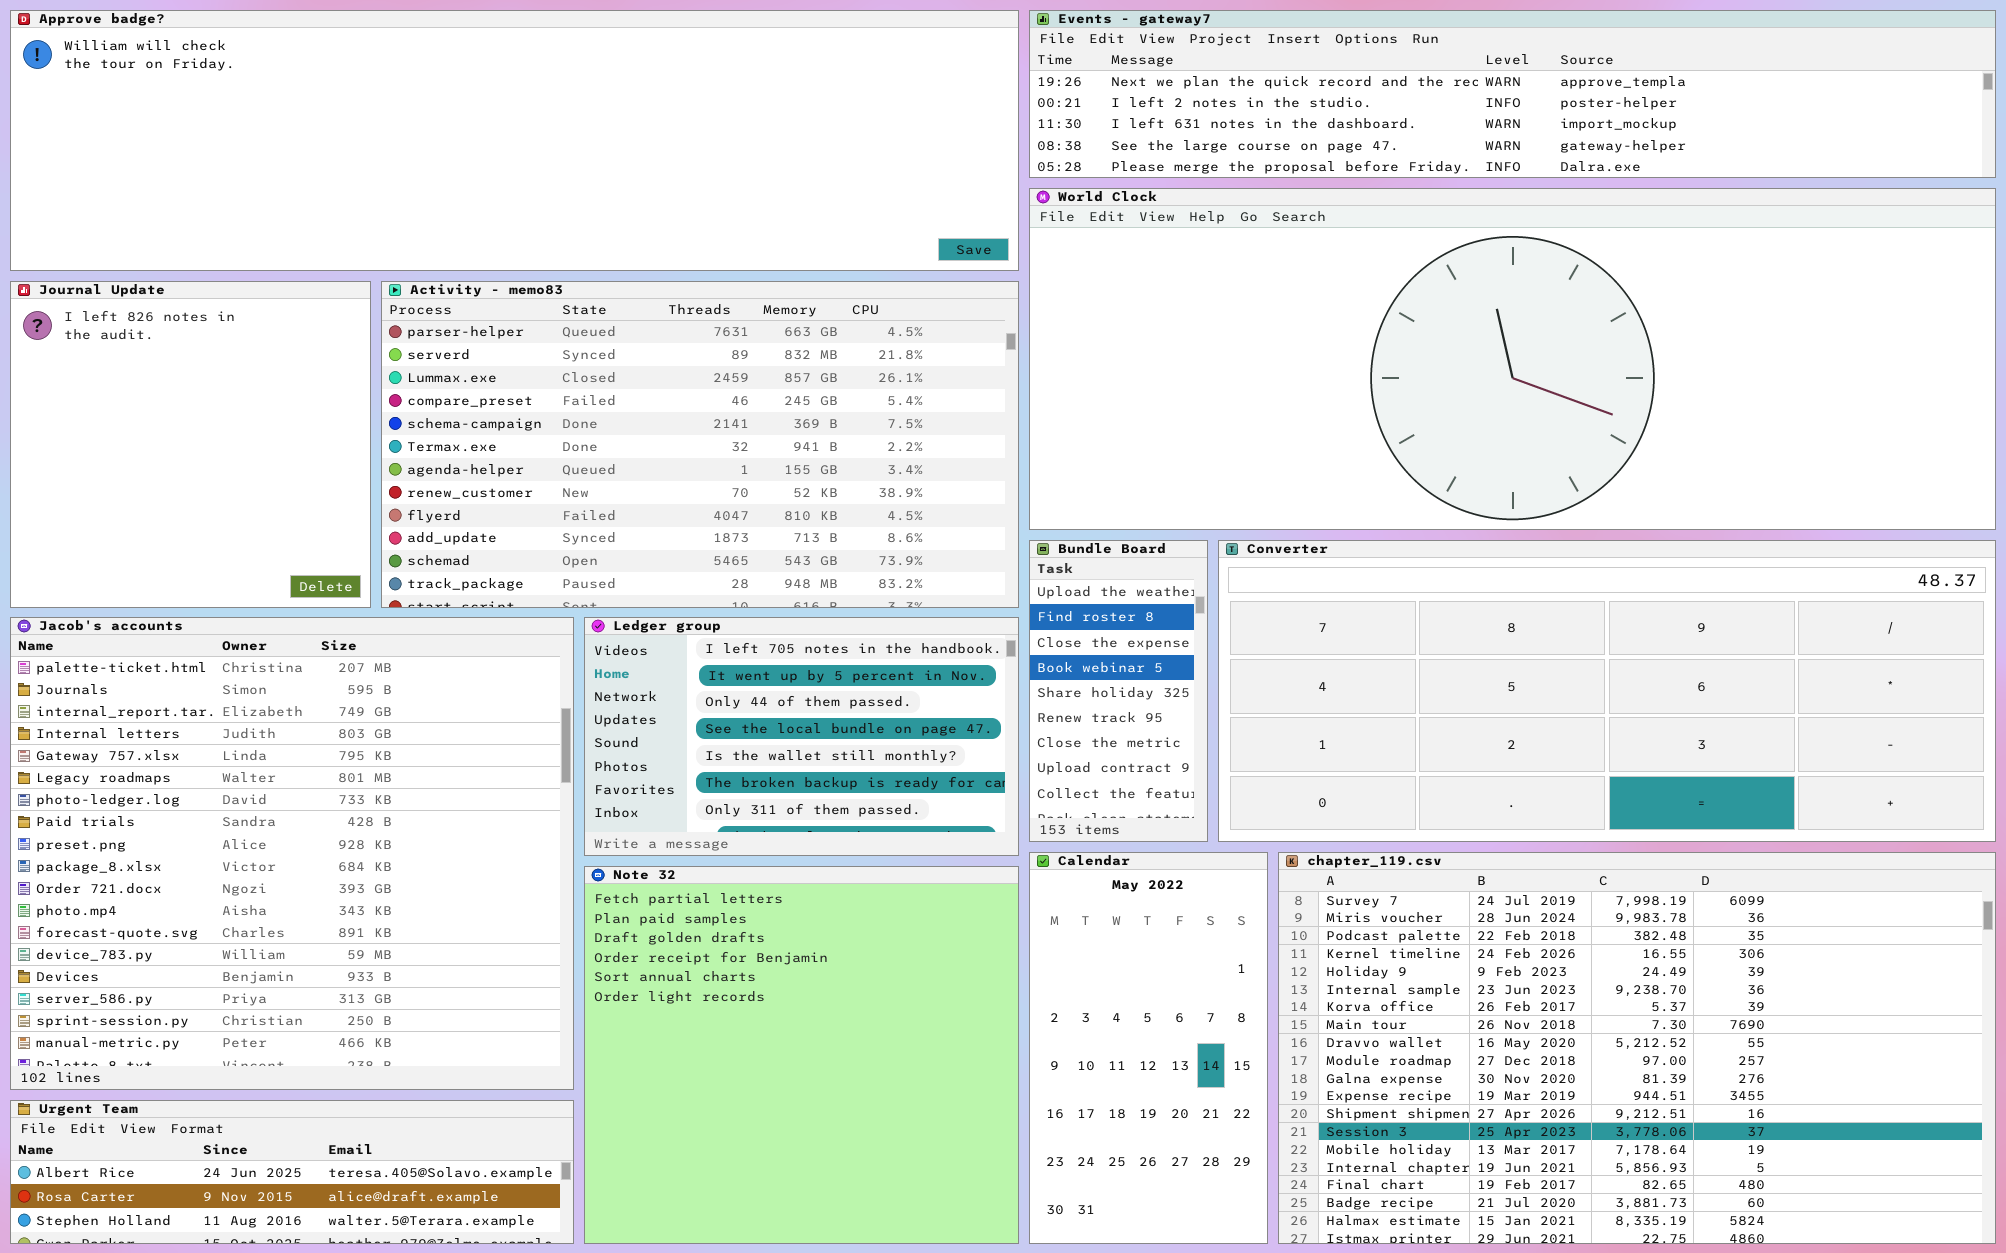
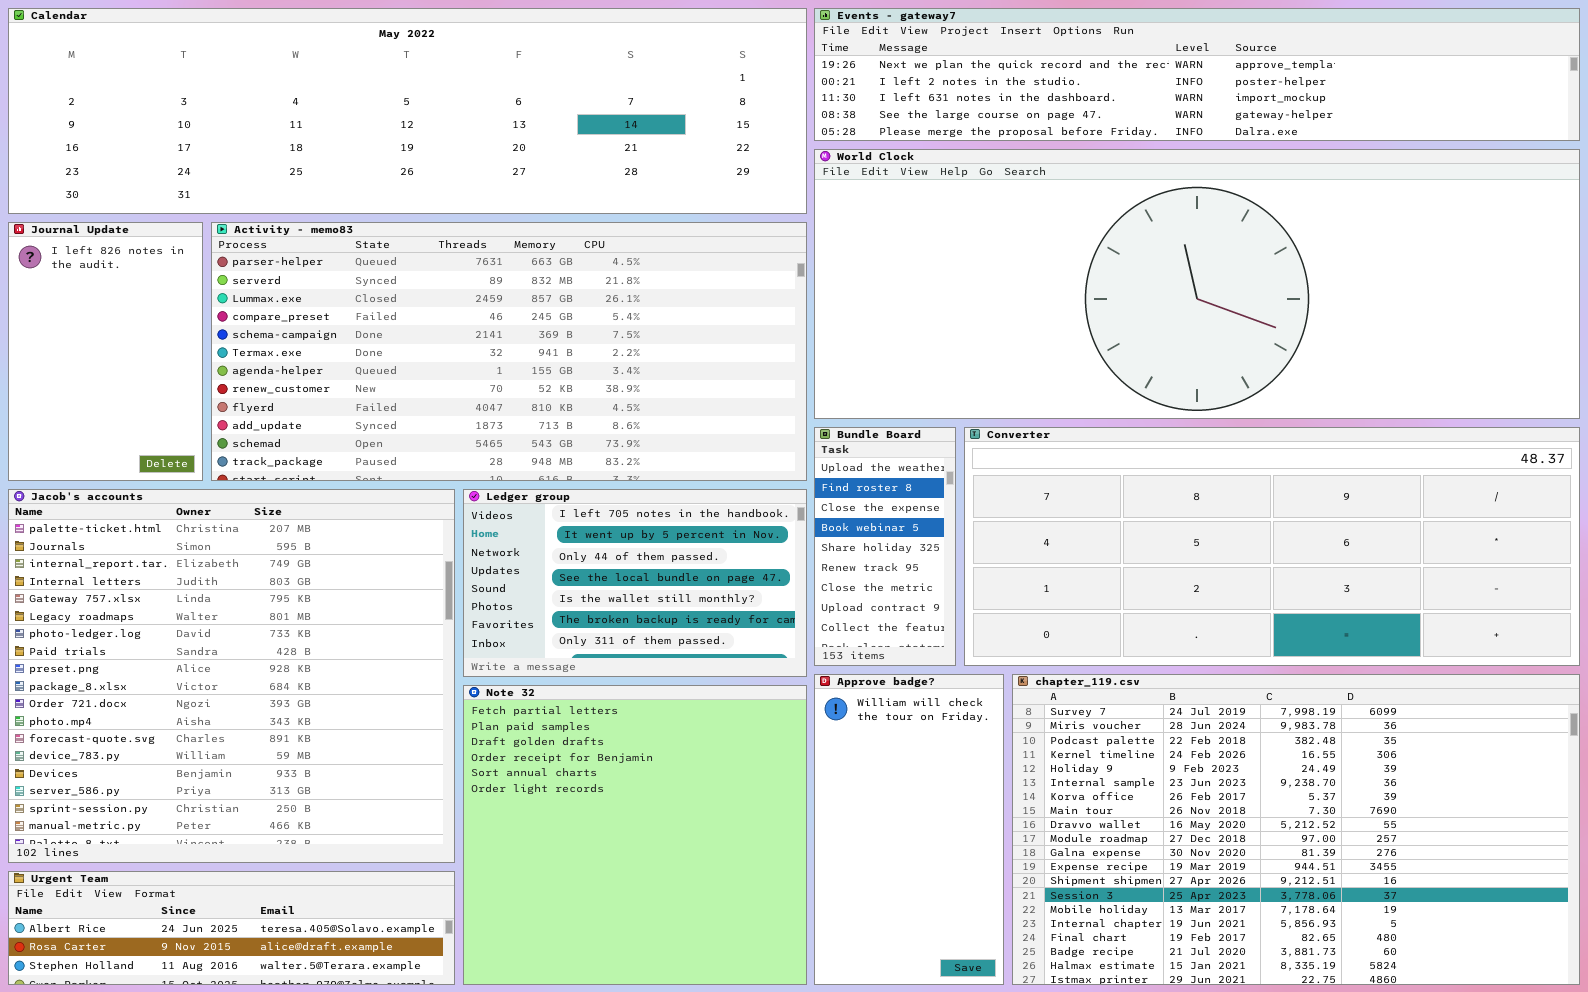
Approve badge?: [10,10,1019,271] -> [814,674,1004,985], moved, resized
Journal Update: [10,281,371,608] -> [8,222,203,481], resized
Activity - memo83: [381,281,1019,608] -> [211,222,807,481], resized
Calendar: [1029,852,1268,1244] -> [8,8,807,214], moved, resized

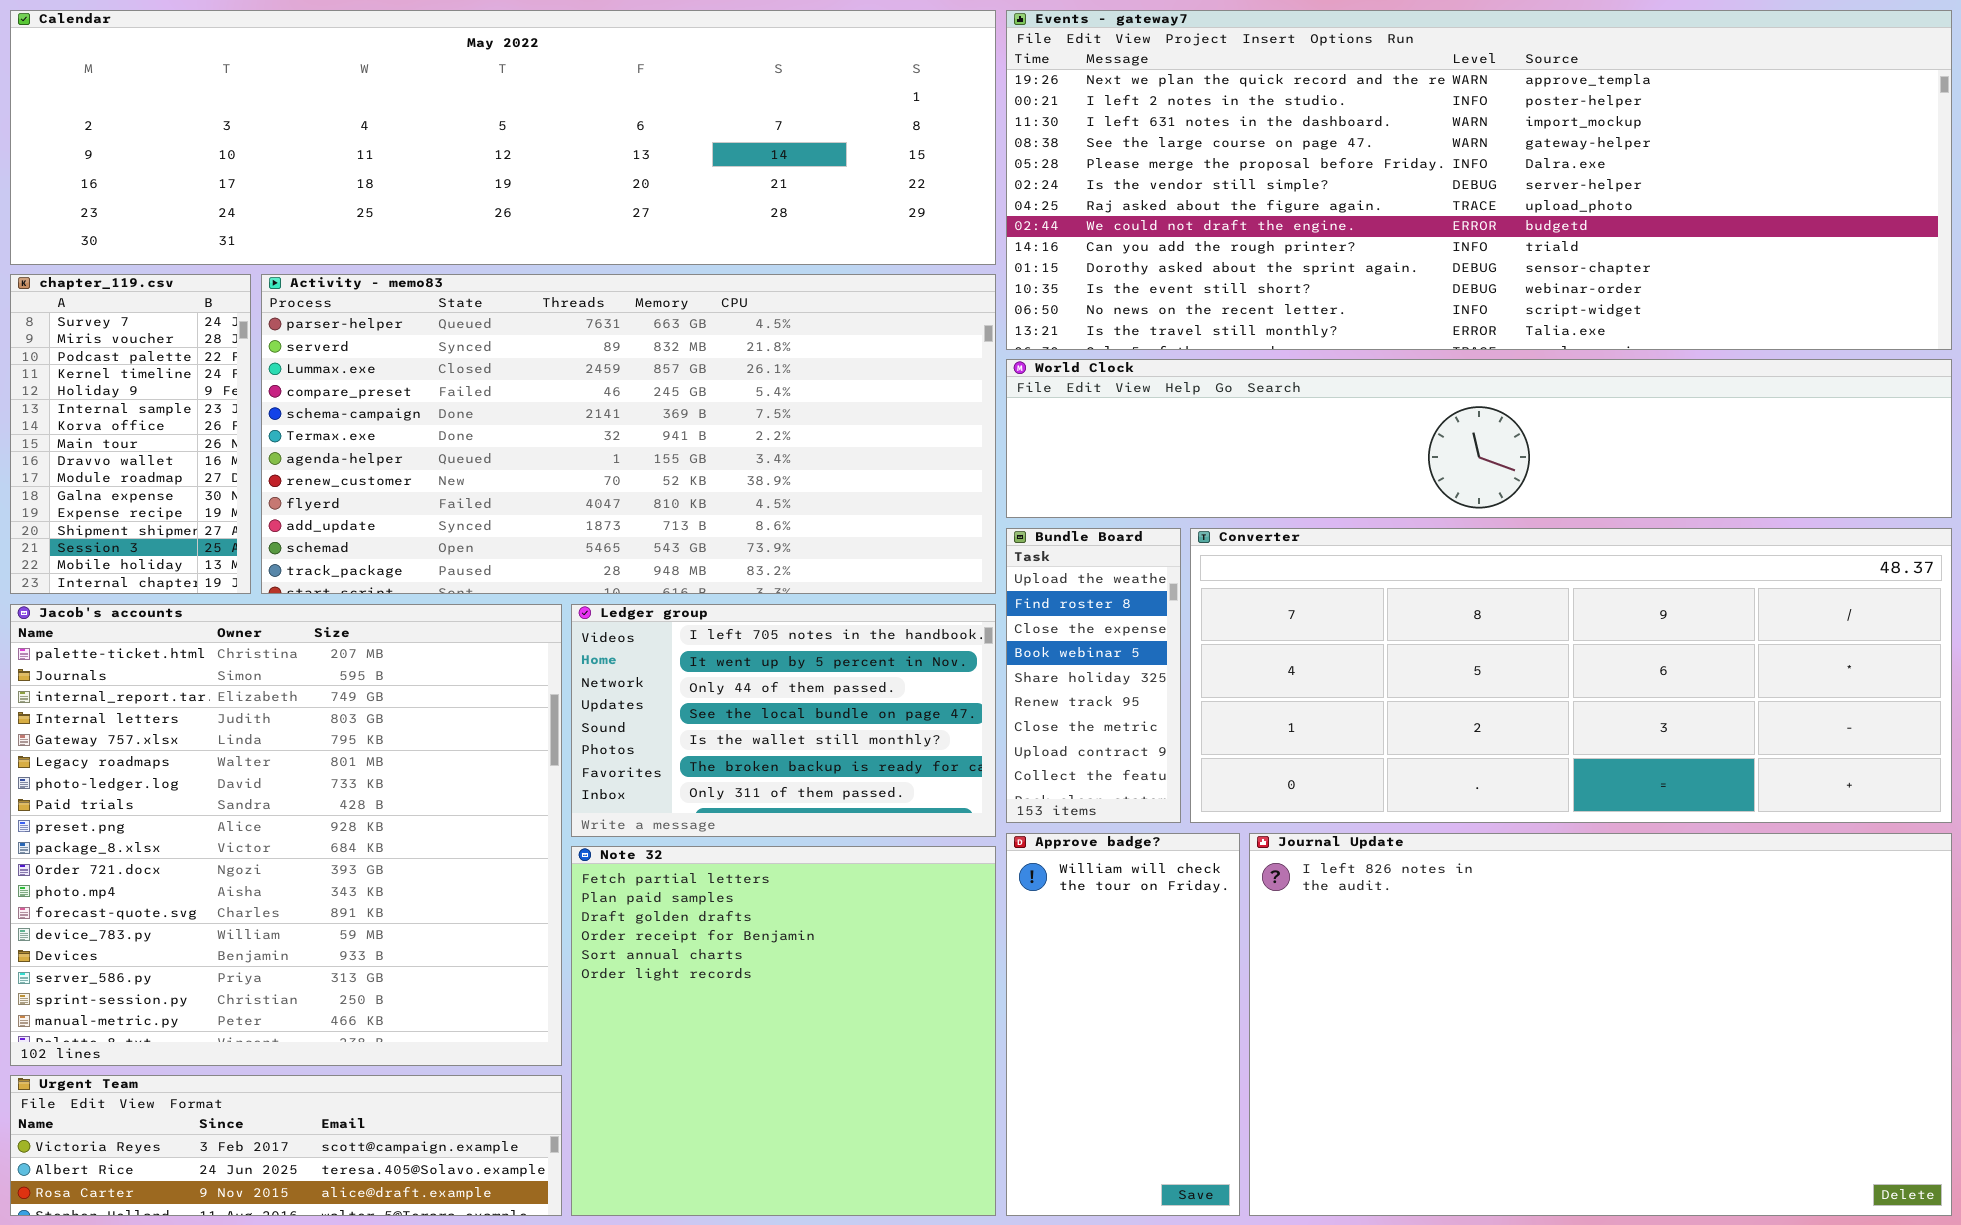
Events - gateway7: [814,8,1580,141] -> [1006,10,1952,350], resized
World Clock: [814,149,1580,419] -> [1006,359,1952,518], resized
Journal Update: [8,222,203,481] -> [1249,833,1952,1216], moved, resized
chapter_119.csv: [1012,674,1580,985] -> [10,274,251,594], moved, resized
Urgent Team: [8,871,455,985] -> [10,1075,562,1216], scrolled up 1 row

